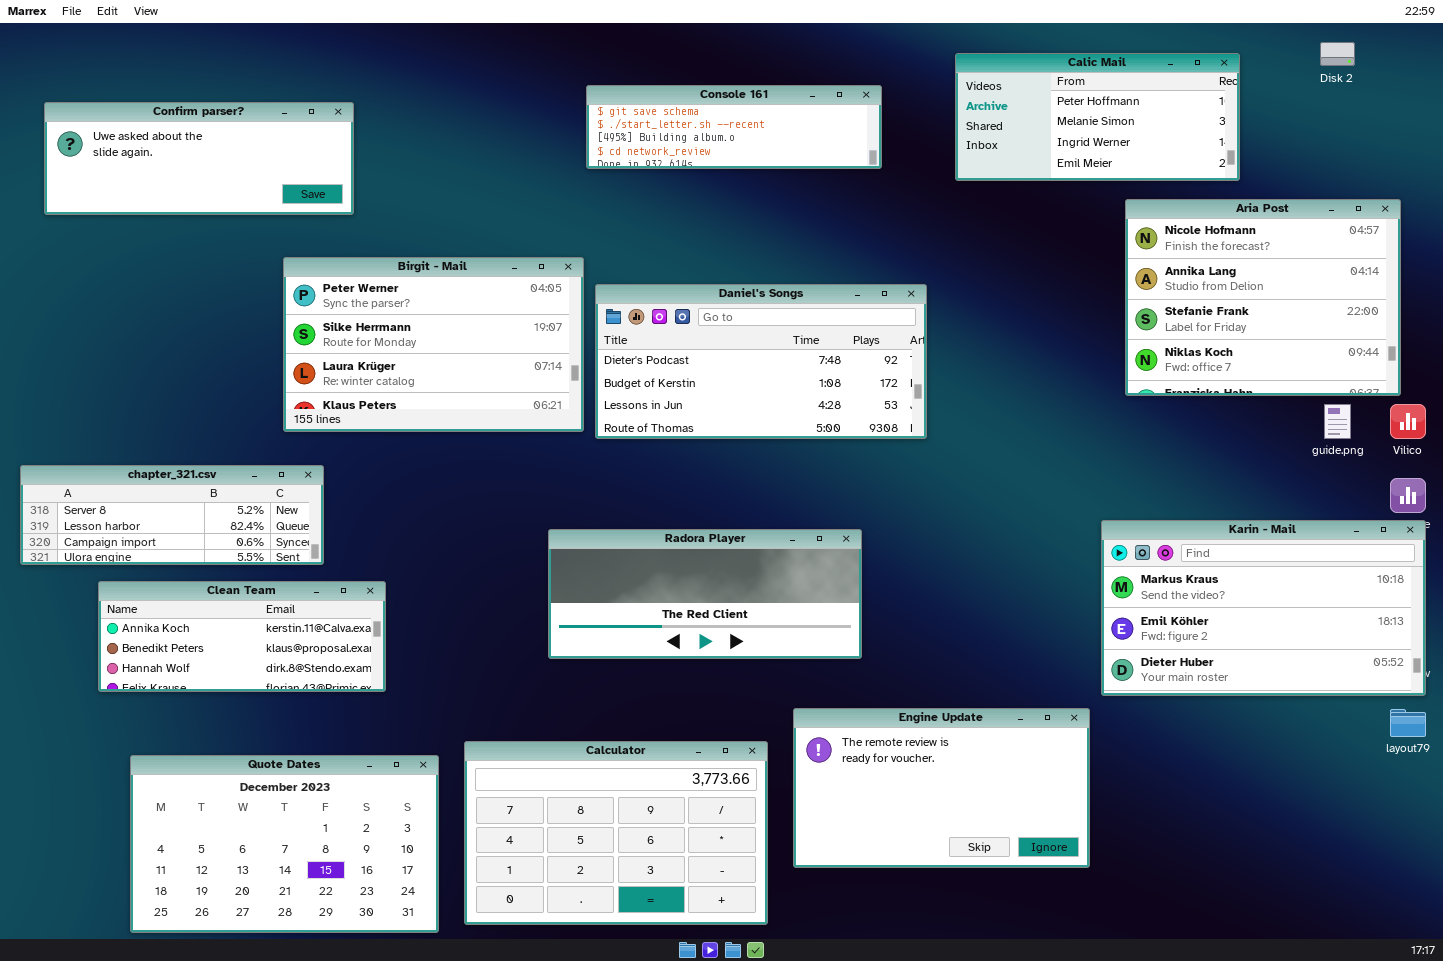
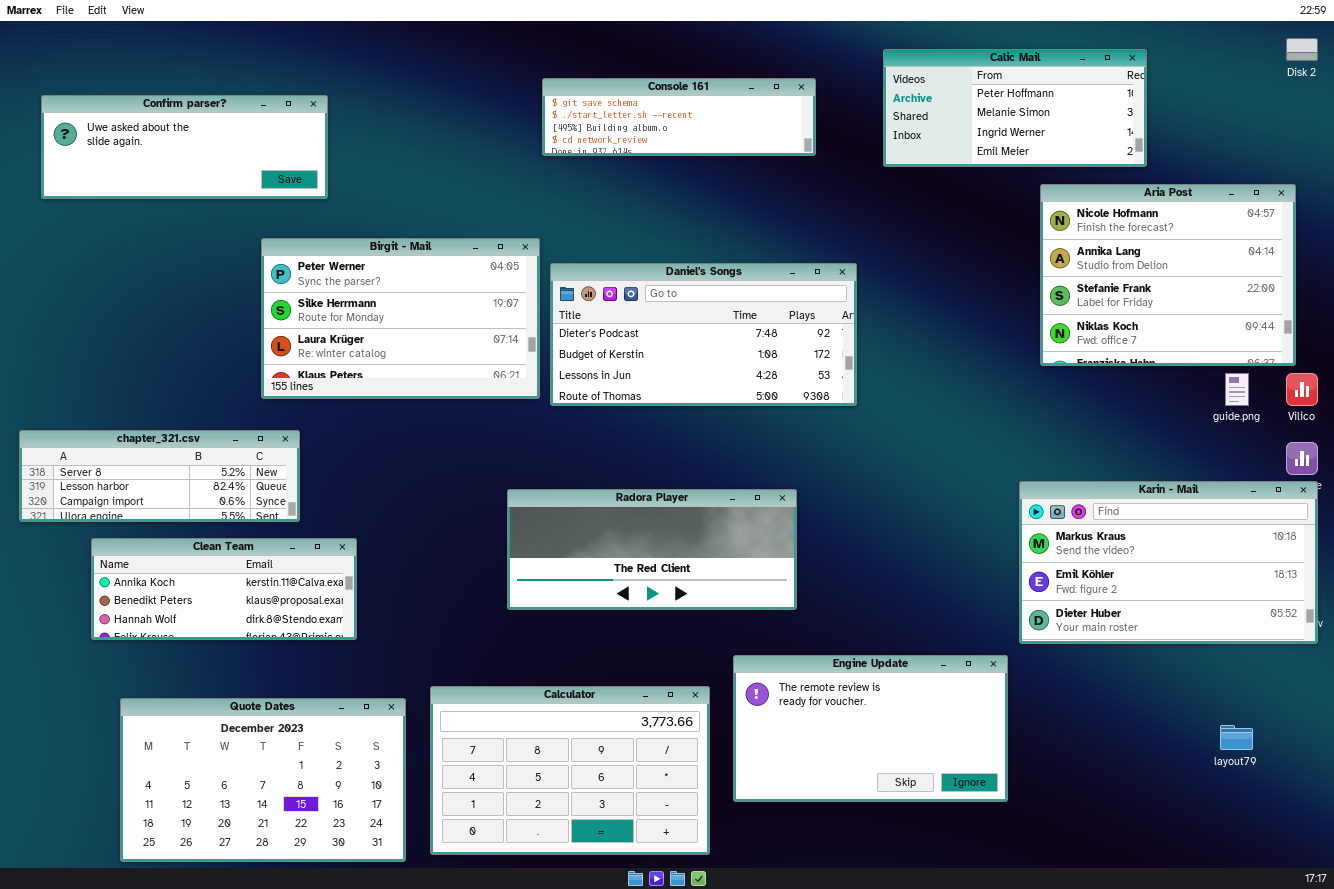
Disk 2: [1320,42,1355,66] -> [1286,38,1318,61], moved
layout79: [1390,709,1426,737] -> [1220,725,1253,750], moved

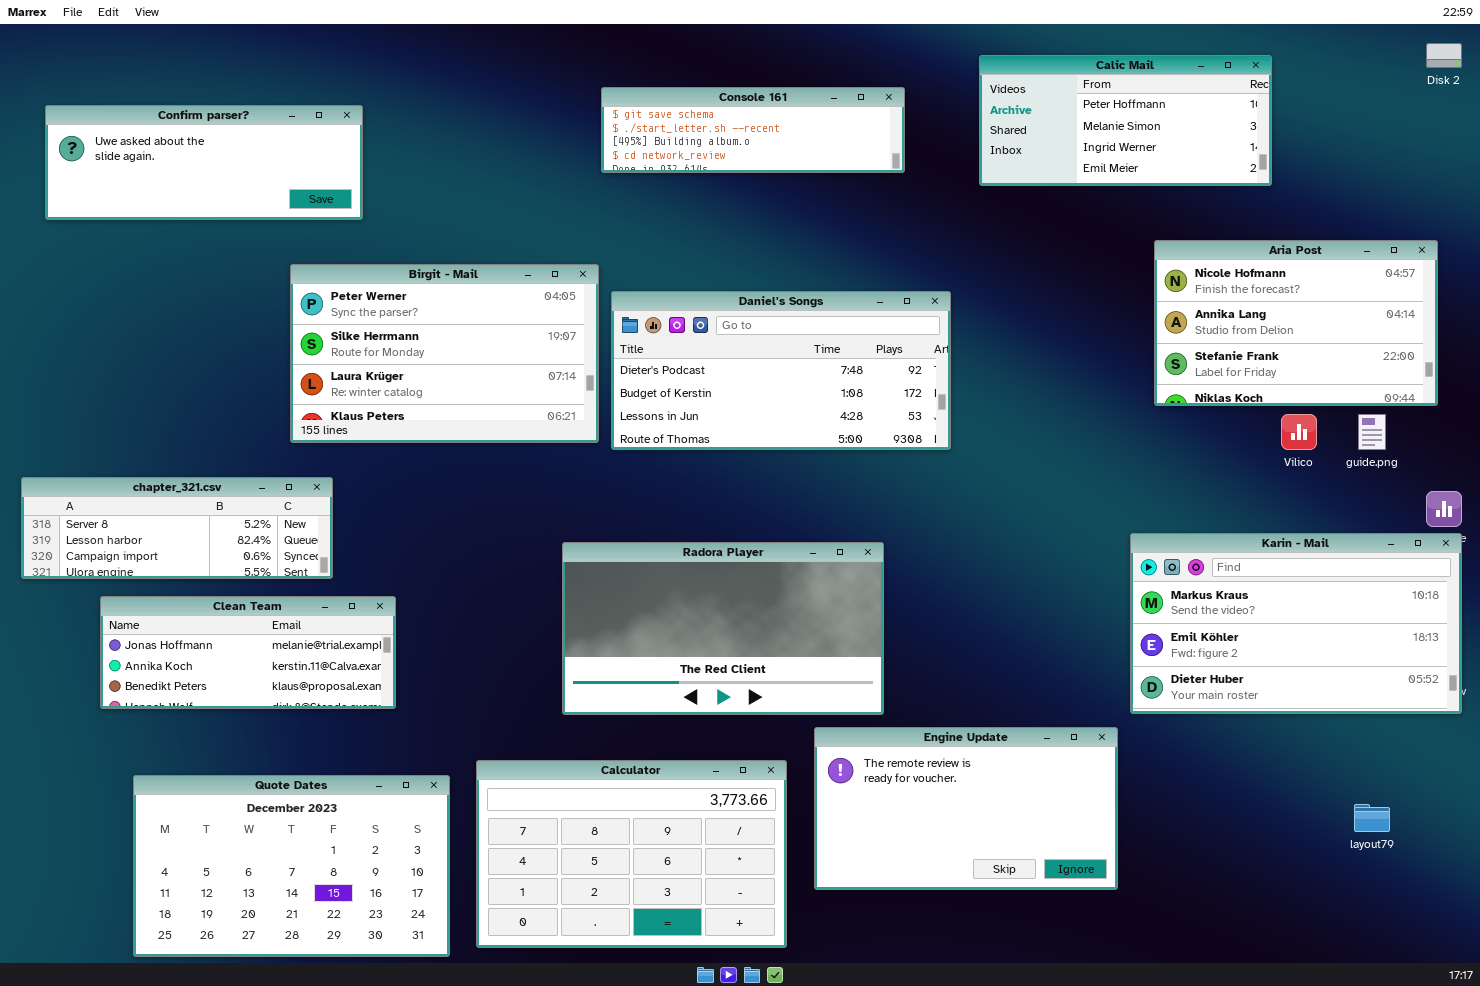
Aria Post: [1040,184,1296,366] -> [1154,240,1438,406], resized
Vilico: [1286,373,1318,406] -> [1281,414,1317,450], moved
Radora Player: [507,489,797,610] -> [562,542,884,715], resized
Clean Team: [91,538,357,640] -> [100,596,396,709], scrolled up 1 row

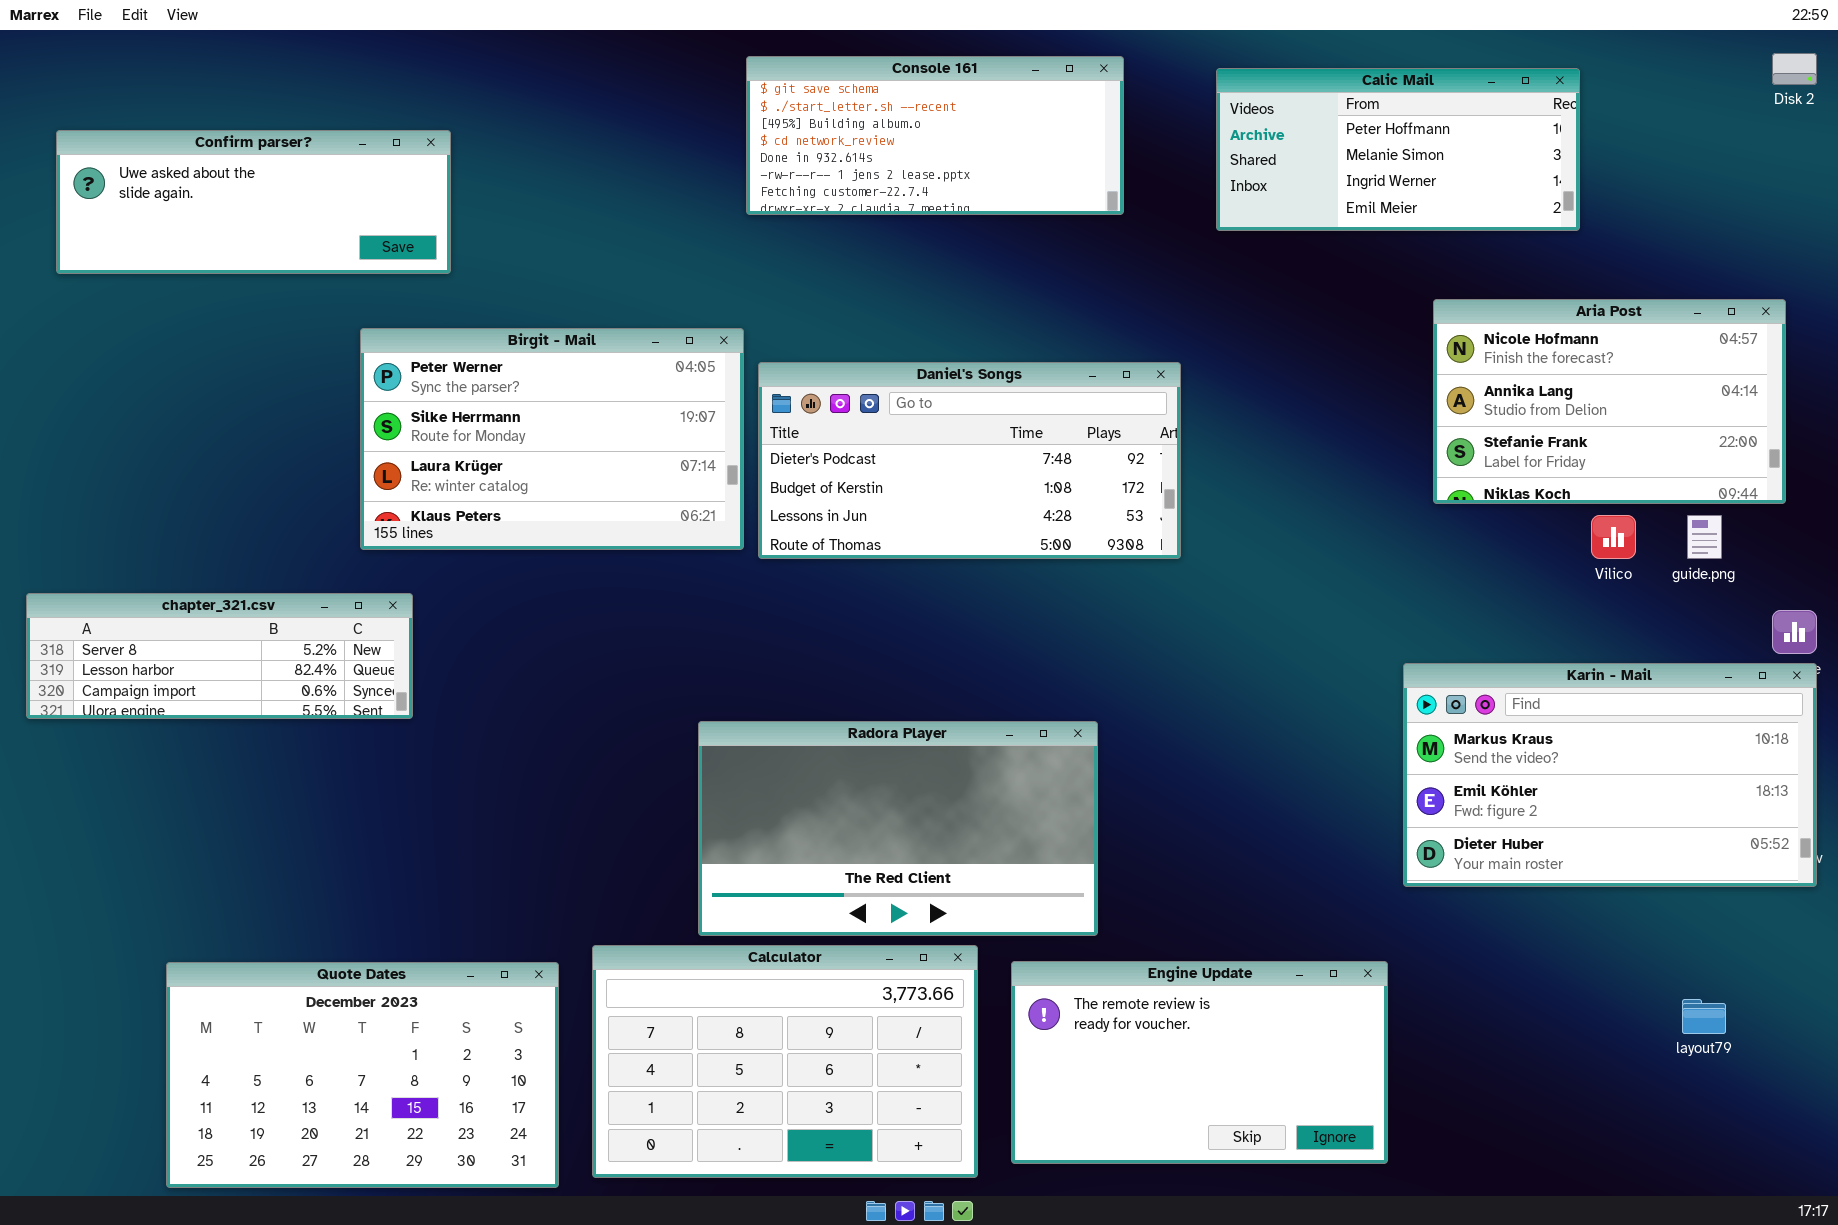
Console 161: [601,87,905,173] -> [746,56,1124,215], resized
Radora Player: [562,542,884,715] -> [698,721,1098,936], moved
Clean Team: [100,596,396,709] -> none, closed
Engine Update: [814,727,1118,890] -> [1011,961,1388,1164], moved

